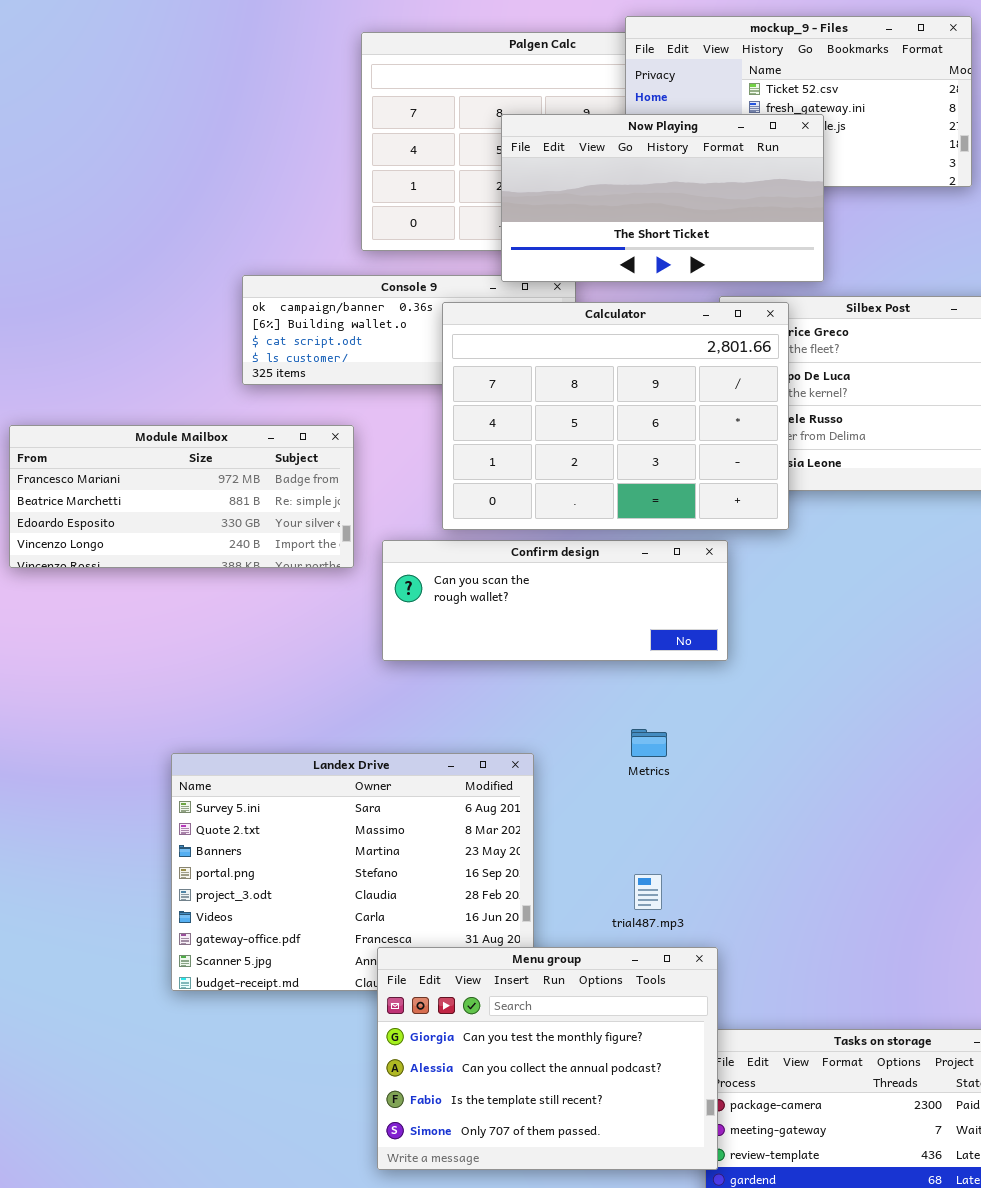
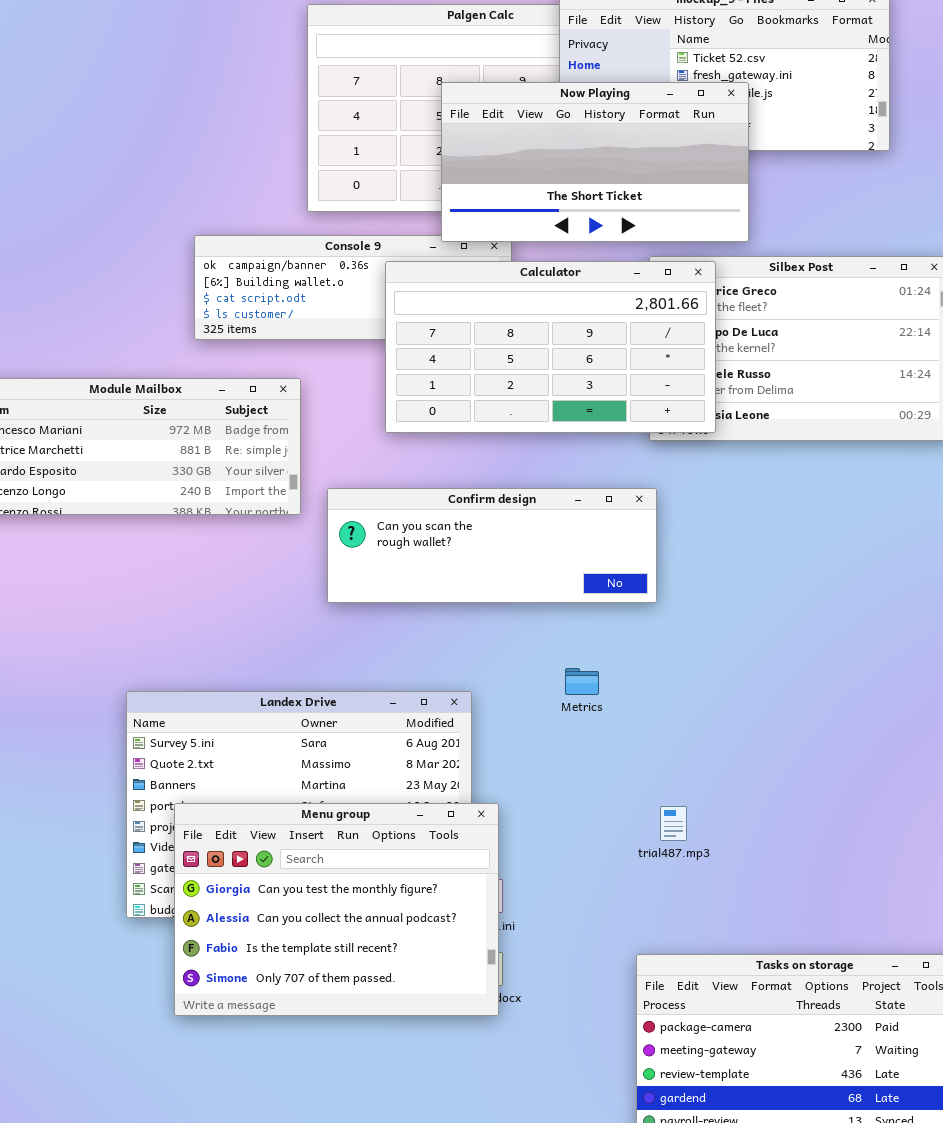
Calculator: [442,302,789,530] -> [385,261,716,433], resized
trial487.mp3: [634,874,662,910] -> [660,806,687,841], moved
Menu group: [377,947,718,1170] -> [174,803,499,1016], moved

